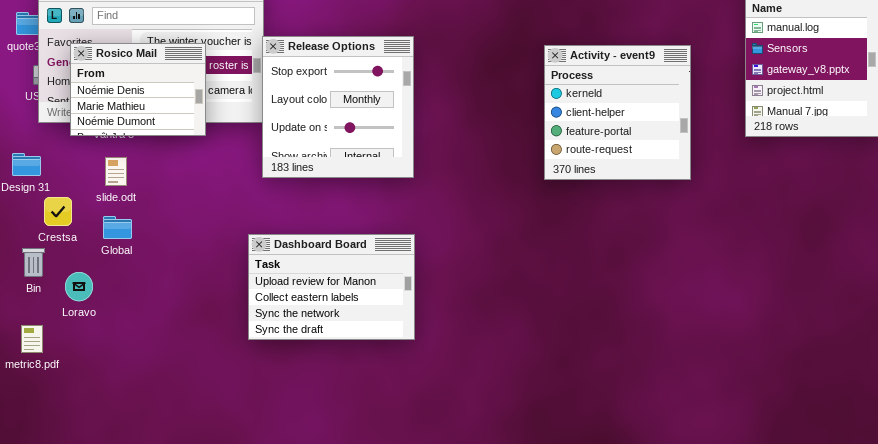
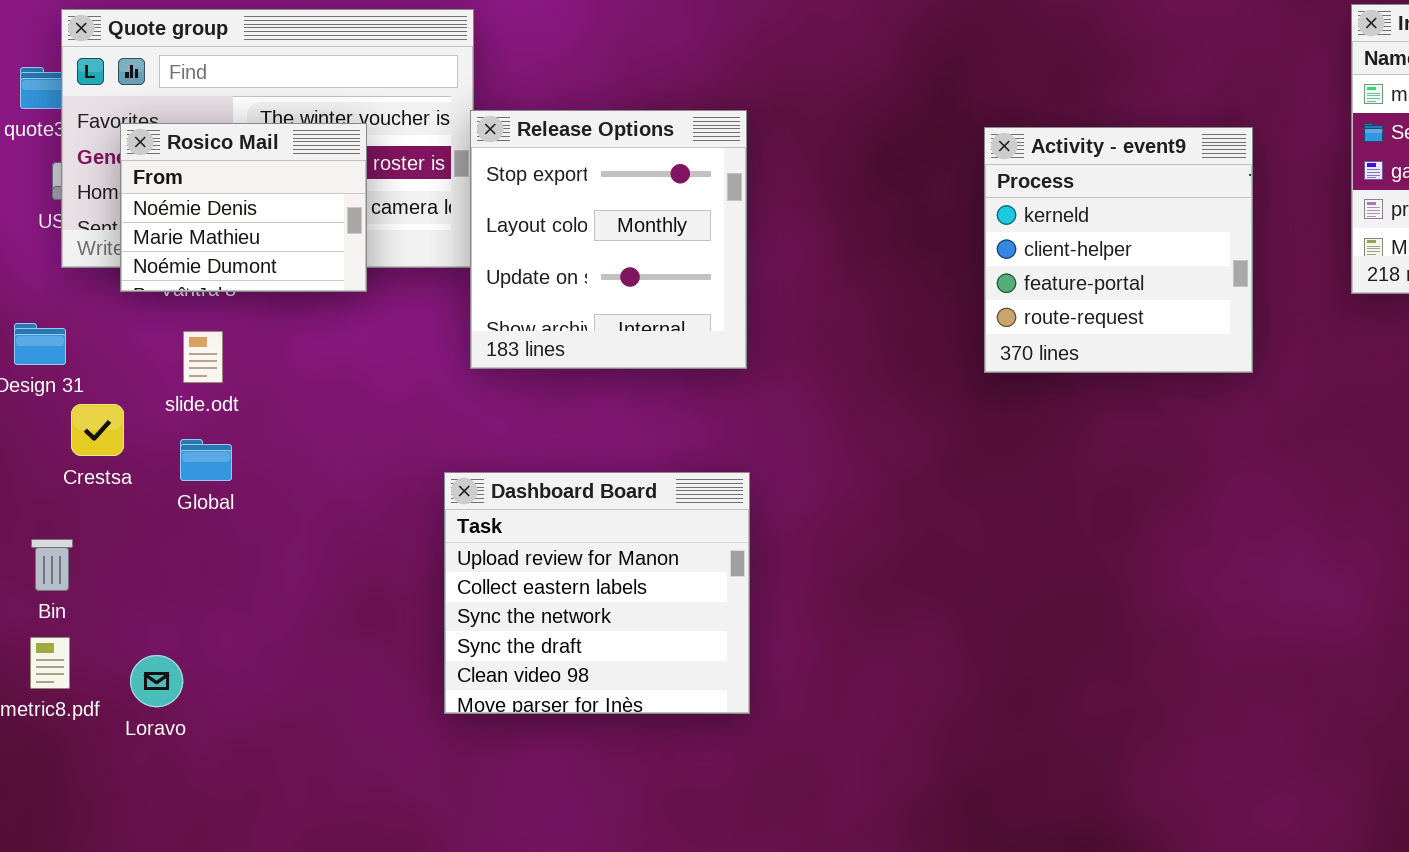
Dashboard Board: [248,234,415,340] -> [444,472,750,714], resized
Bin: [22,248,45,277] -> [31,539,73,591], moved
Loravo: [65,272,93,301] -> [130,655,183,707], moved

